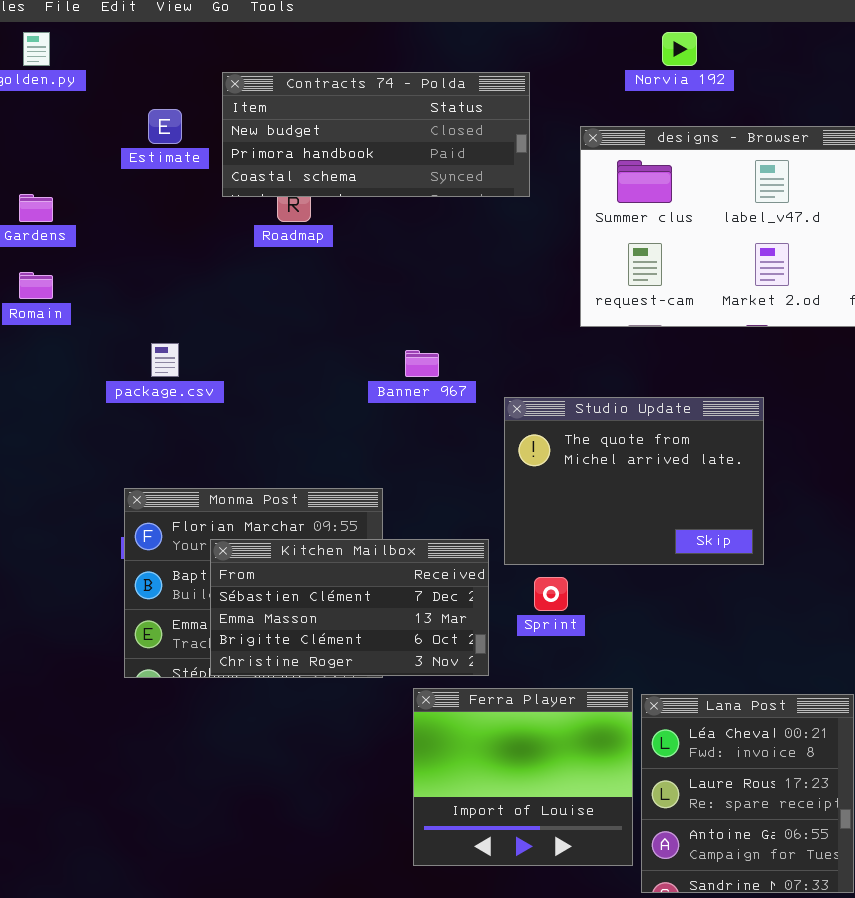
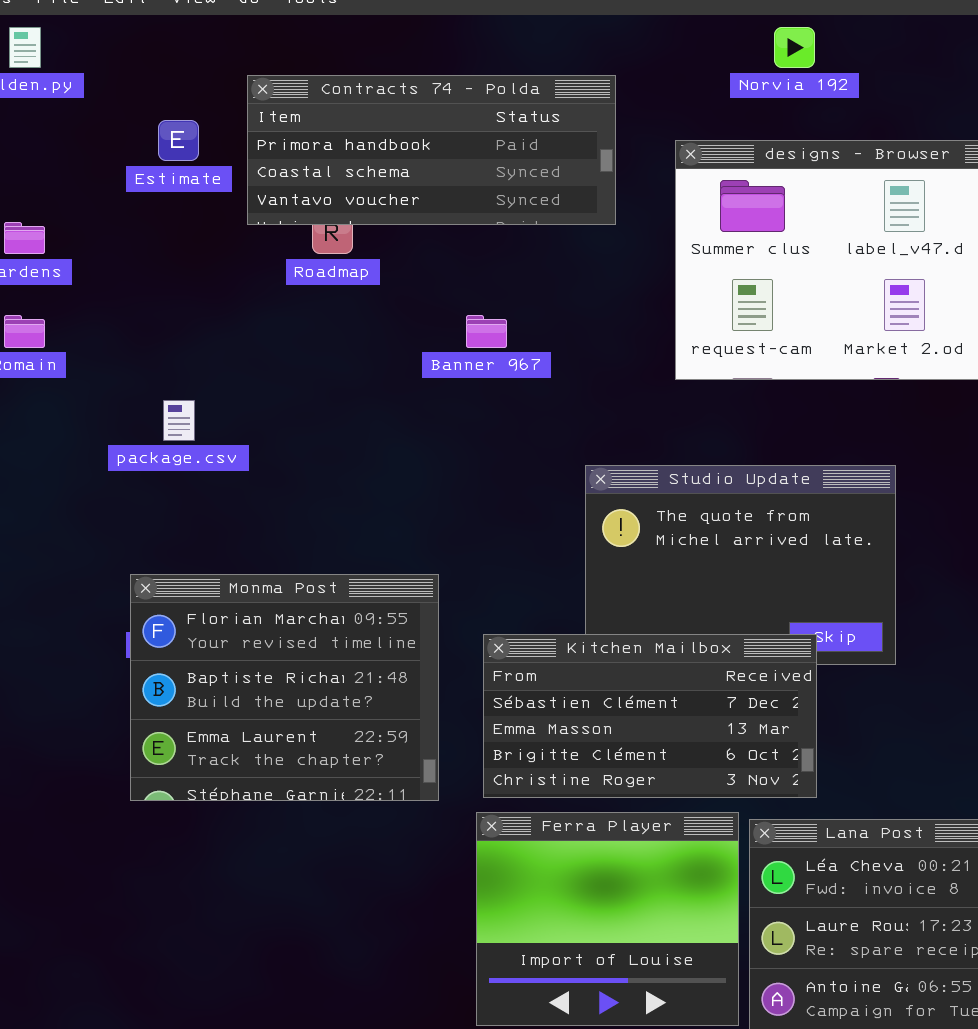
Contracts 74 - Polda: [222,72,530,197] -> [247,75,616,225], scrolled down 1 row
Banner 967: [405,350,439,377] -> [466,315,507,348], moved
Kitchen Mailbox: [210,539,489,676] -> [483,634,817,798], moved

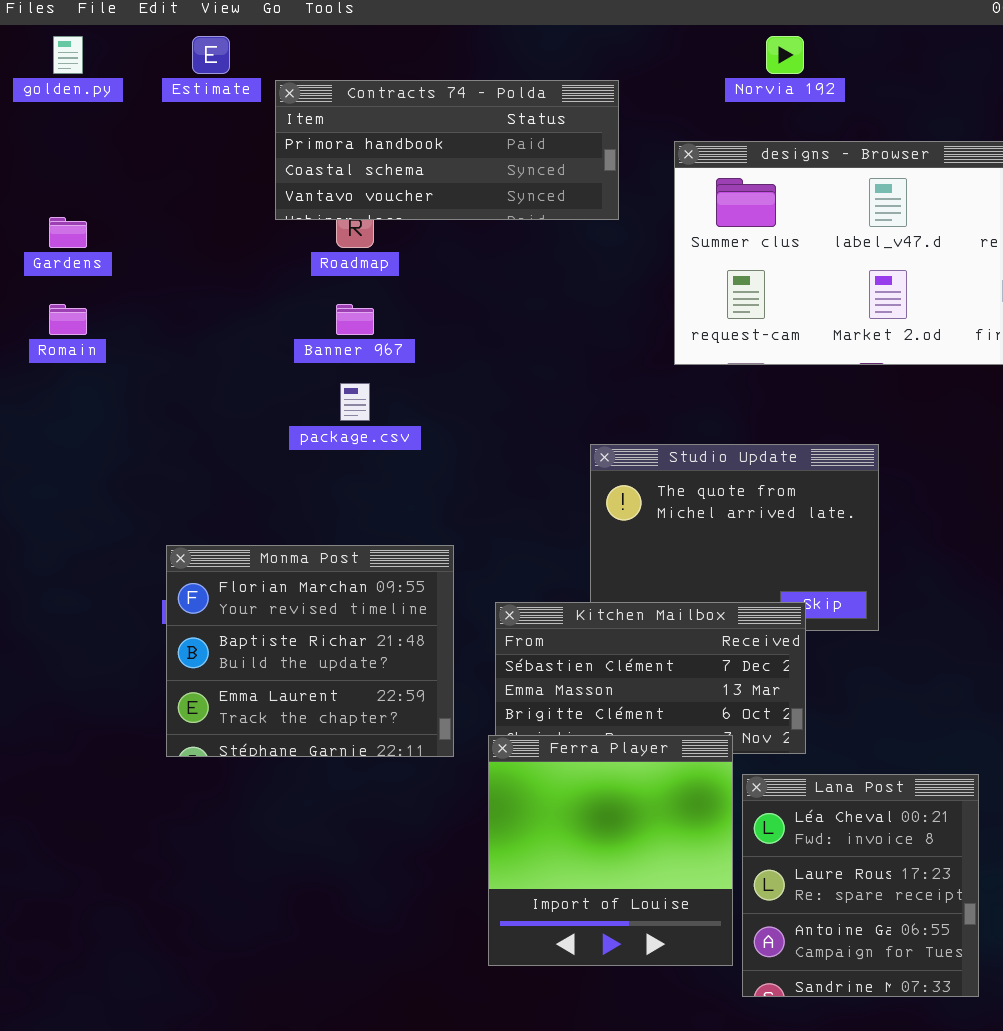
Estimate: [158,120,199,161] -> [192,36,230,74], moved
Banner 967: [466,315,507,348] -> [336,304,374,335], moved
package.csv: [163,400,195,441] -> [340,383,370,421], moved
Ferra Player: [476,812,739,1026] -> [488,735,733,966], resized

